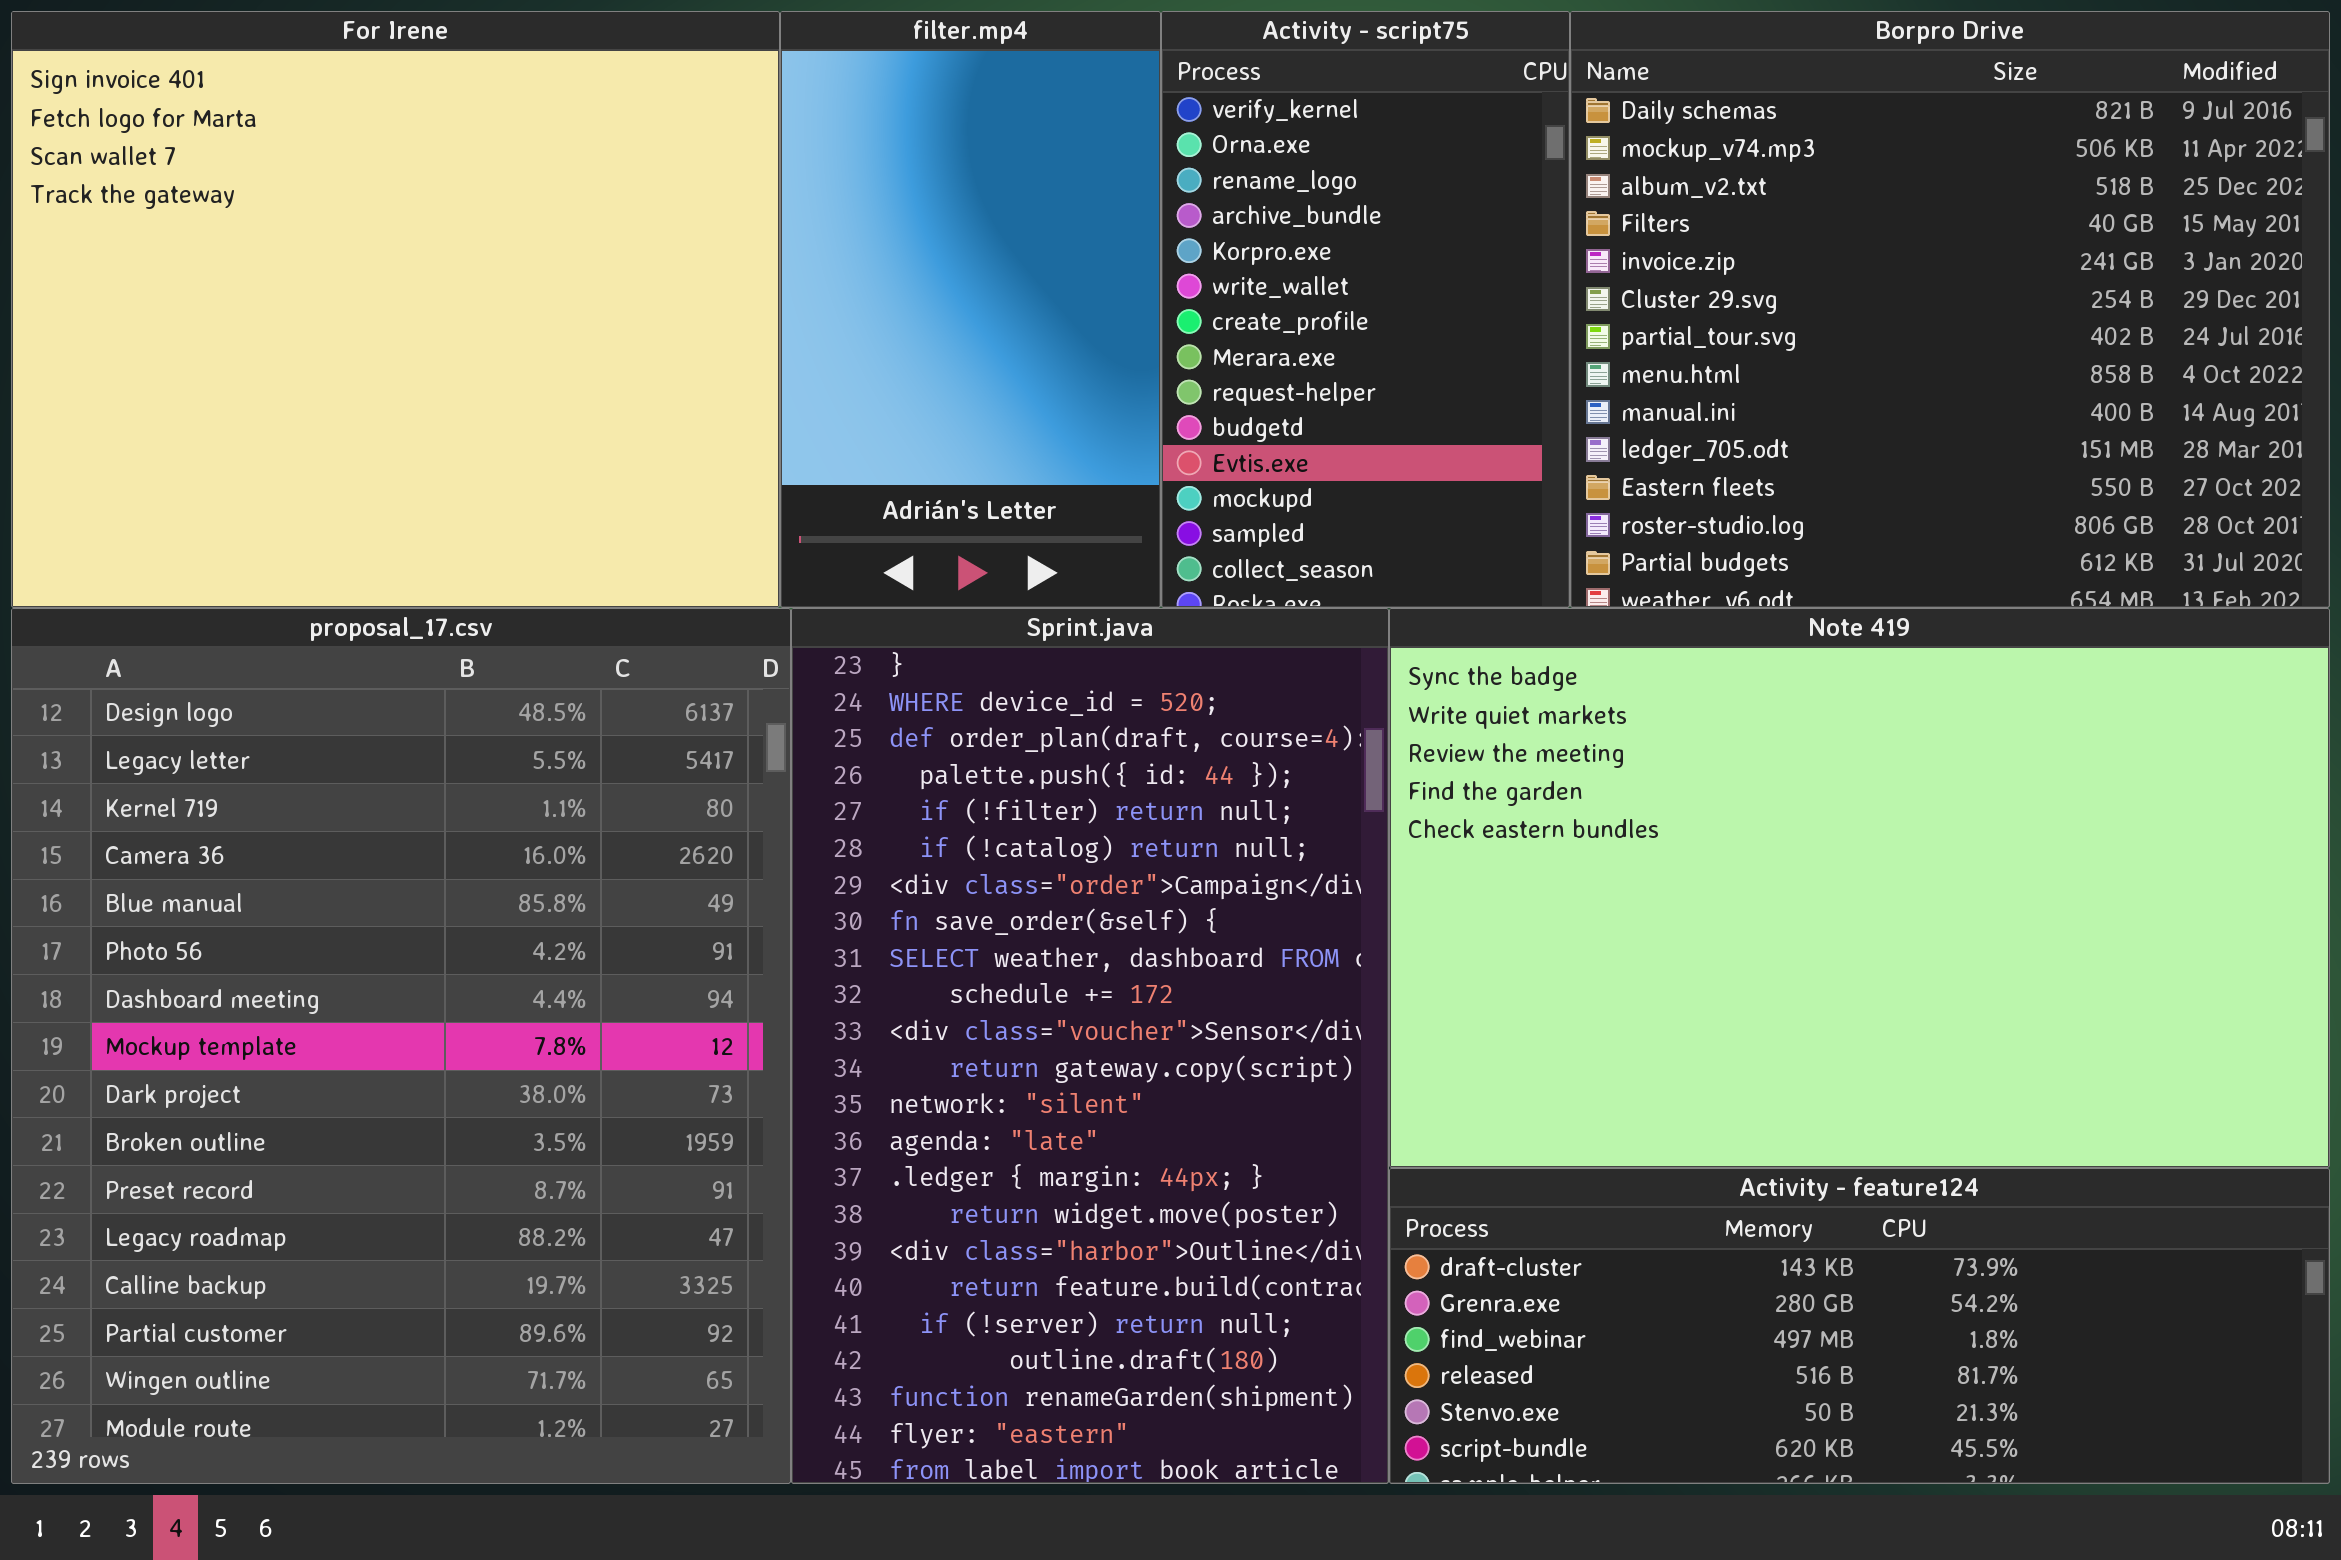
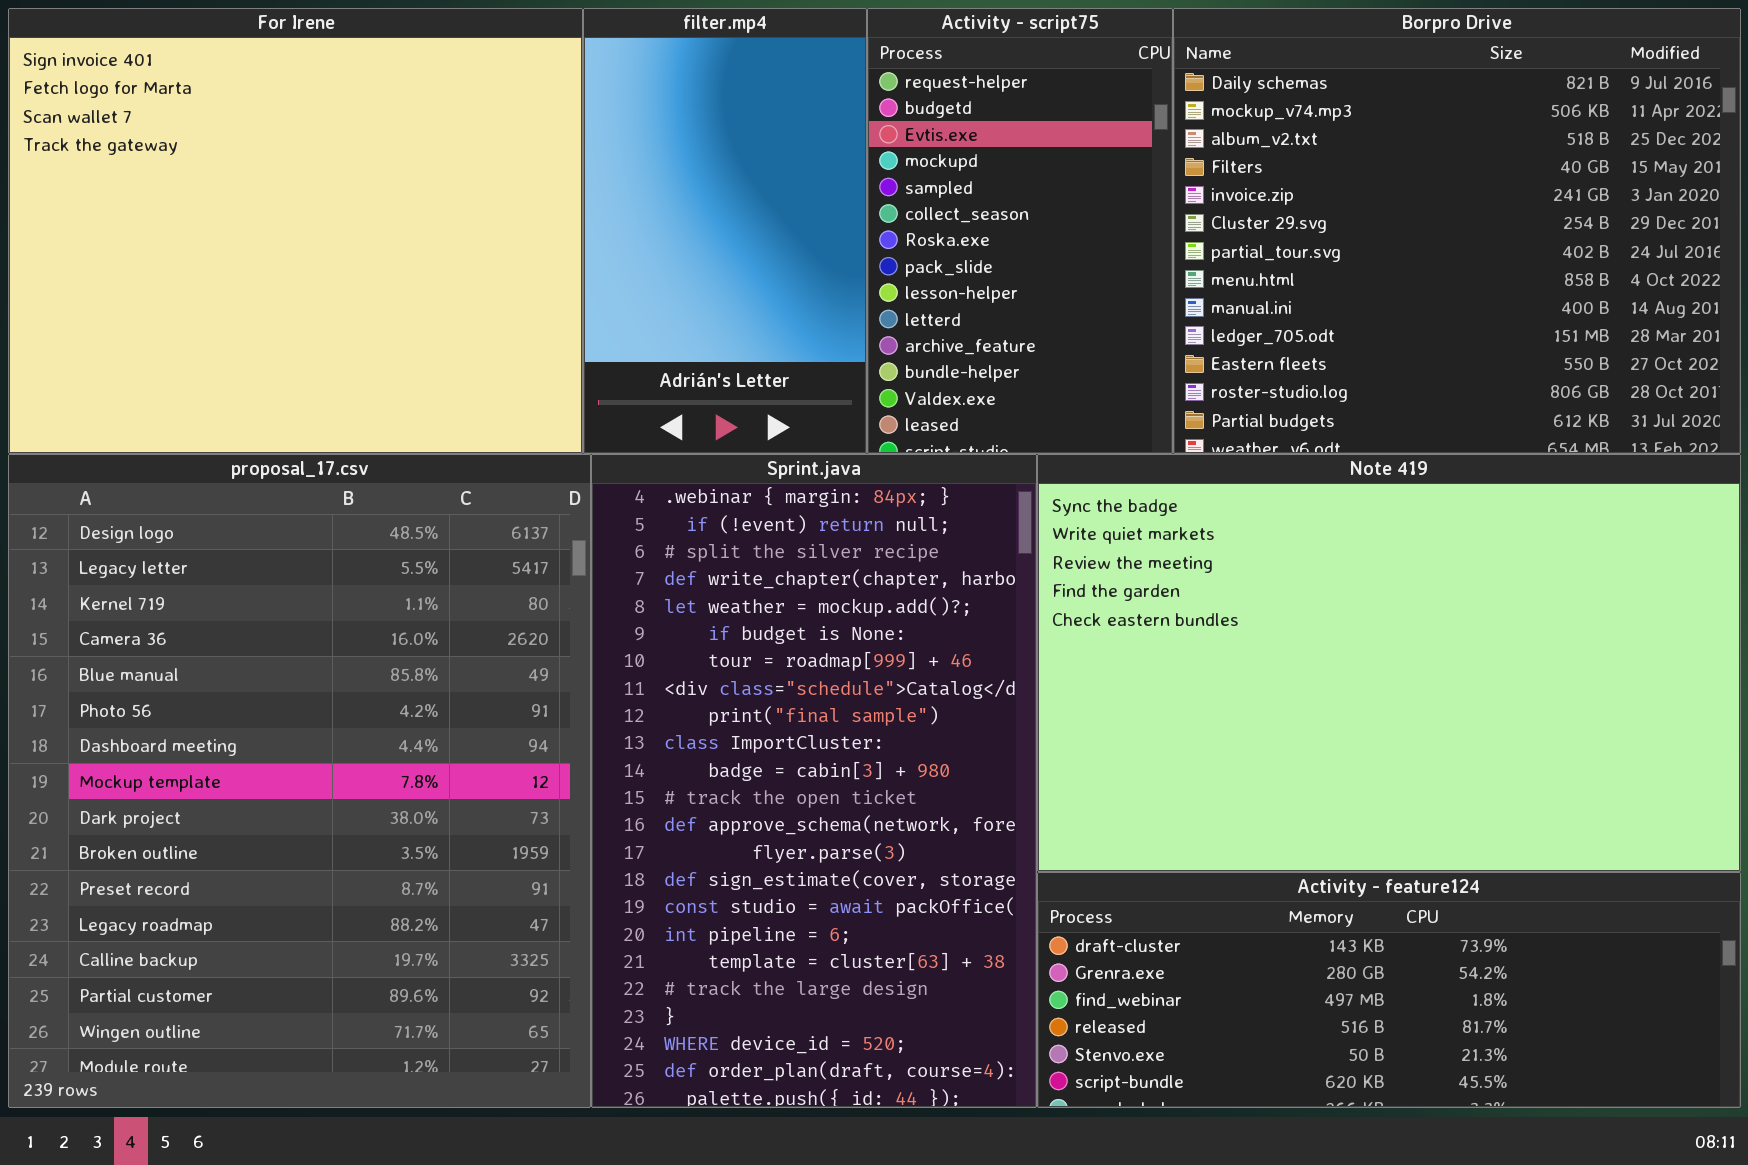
Activity - script75: [1161,11,1570,608] -> [867,8,1173,454], scrolled down 8 rows
Sprint.java: [791,608,1389,1484] -> [591,454,1037,1108], scrolled up 19 rows

